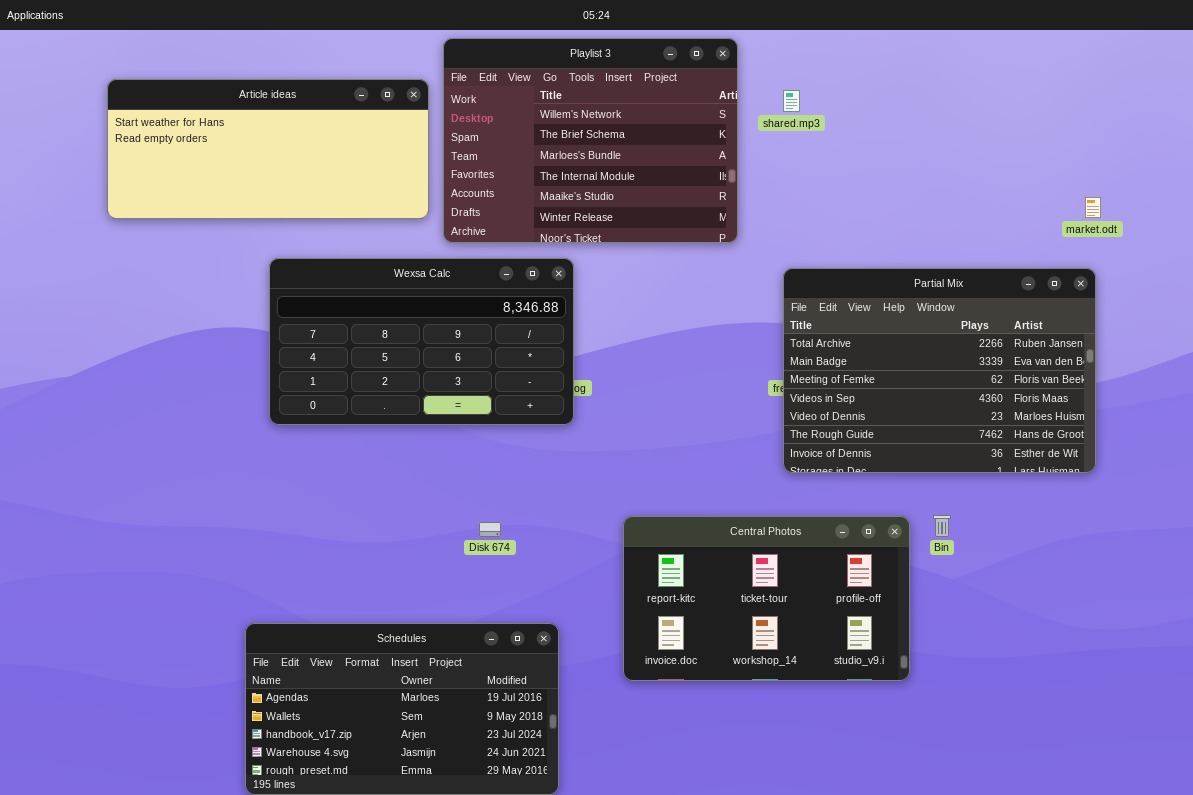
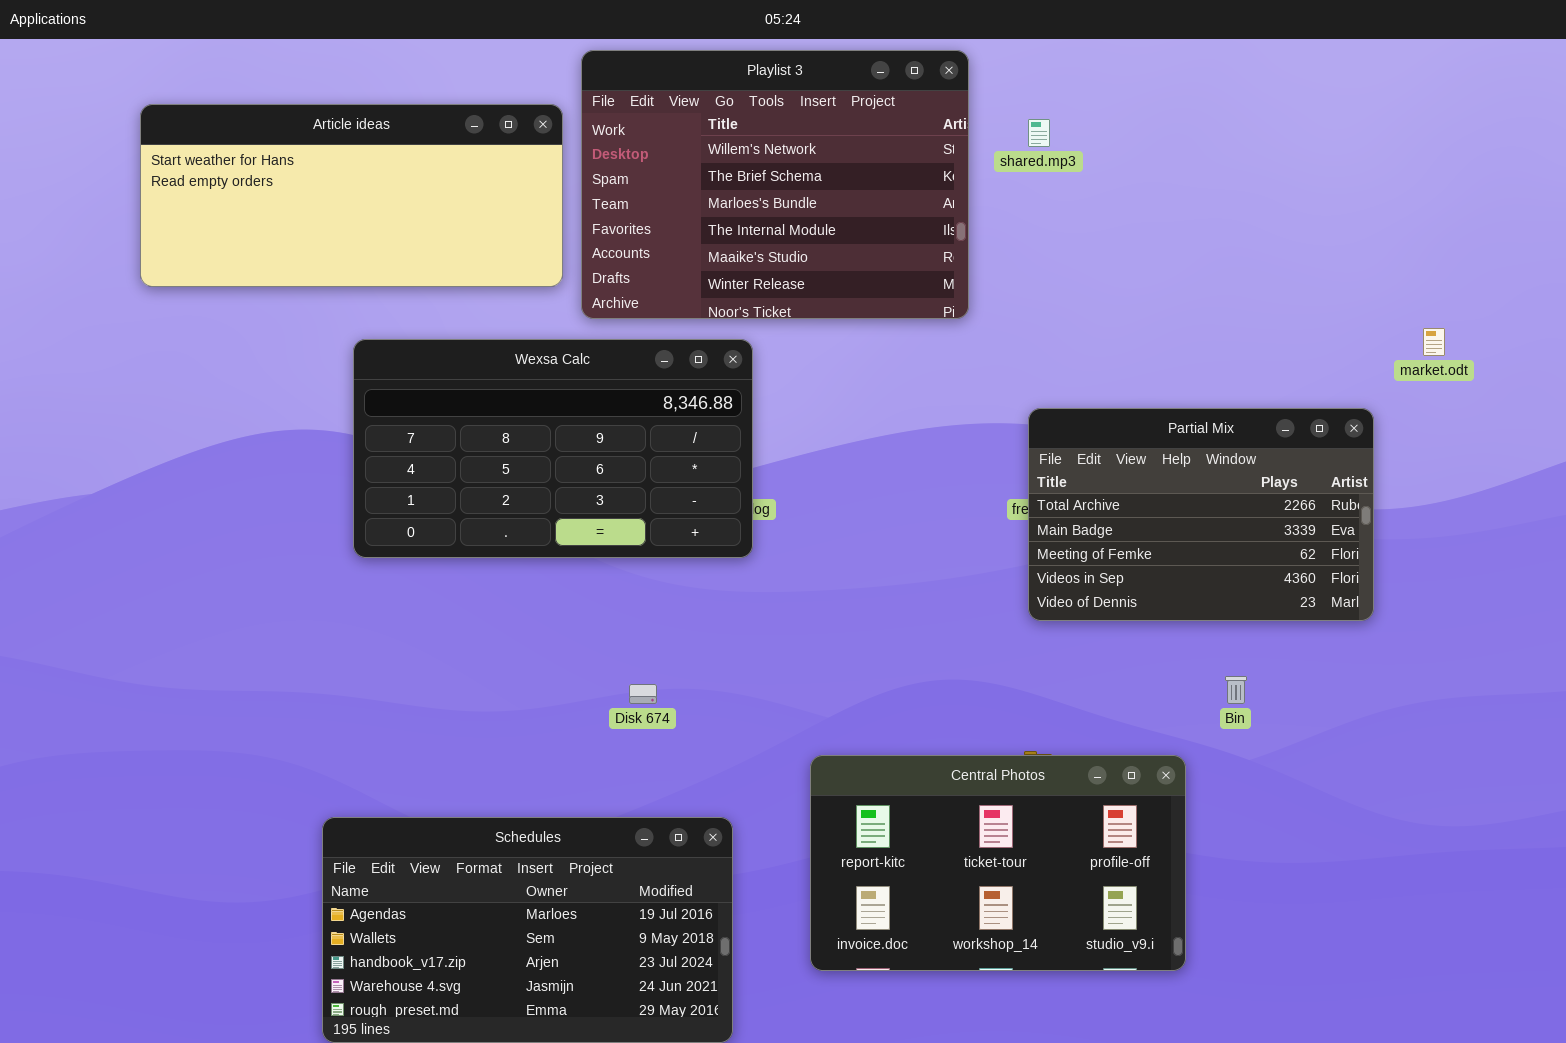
market.odt: [1085,197,1101,218] -> [1423,328,1445,356], moved
Partial Mix: [783,268,1096,473] -> [1028,408,1374,621], resized
Central Photos: [623,516,910,681] -> [810,755,1186,971], moved

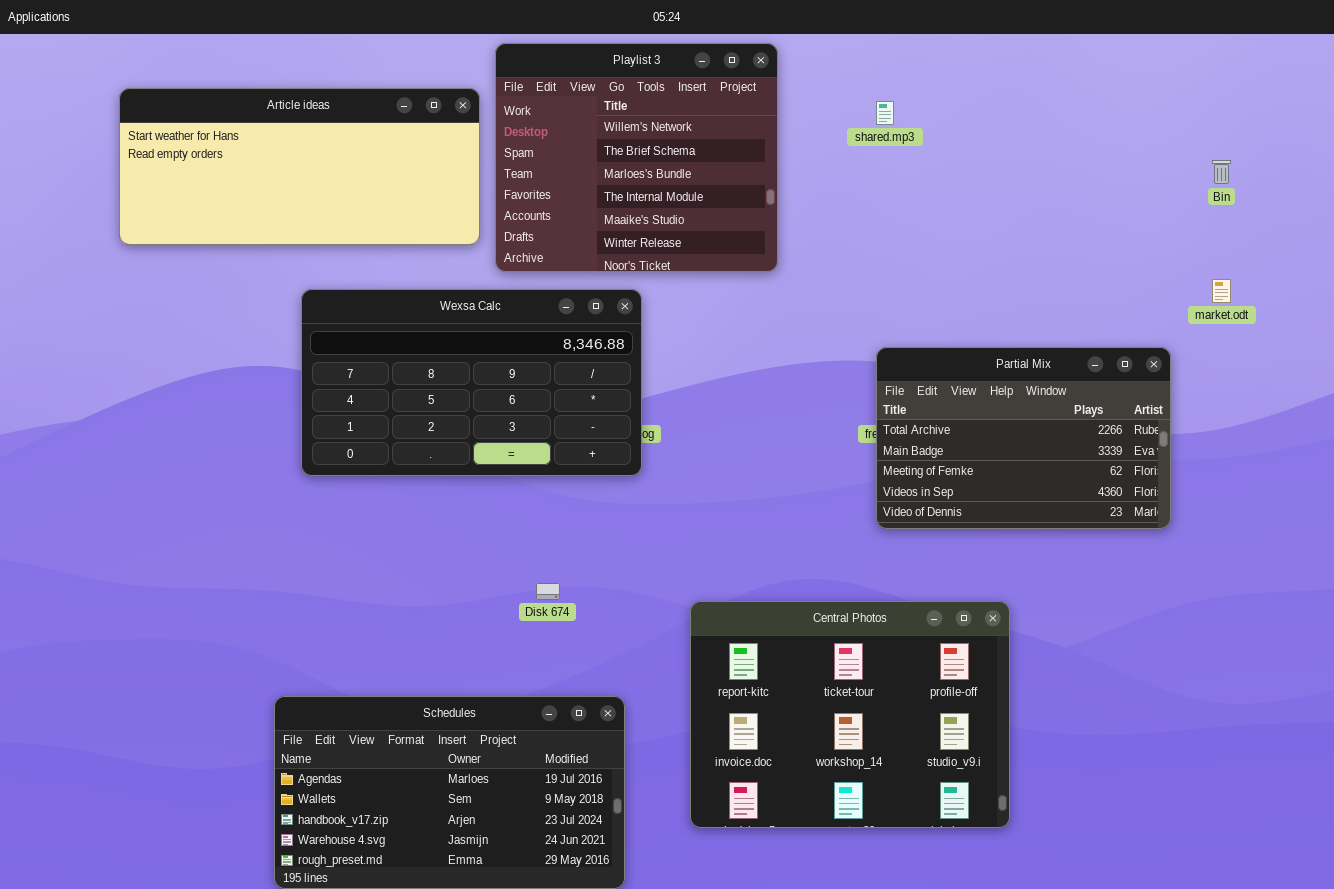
Playlist 3: [581,50,969,319] -> [495,43,778,272], resized
Bin: [1225,676,1247,704] -> [1212,160,1231,184], moved
Central Photos: [810,755,1186,971] -> [690,601,1010,828], resized

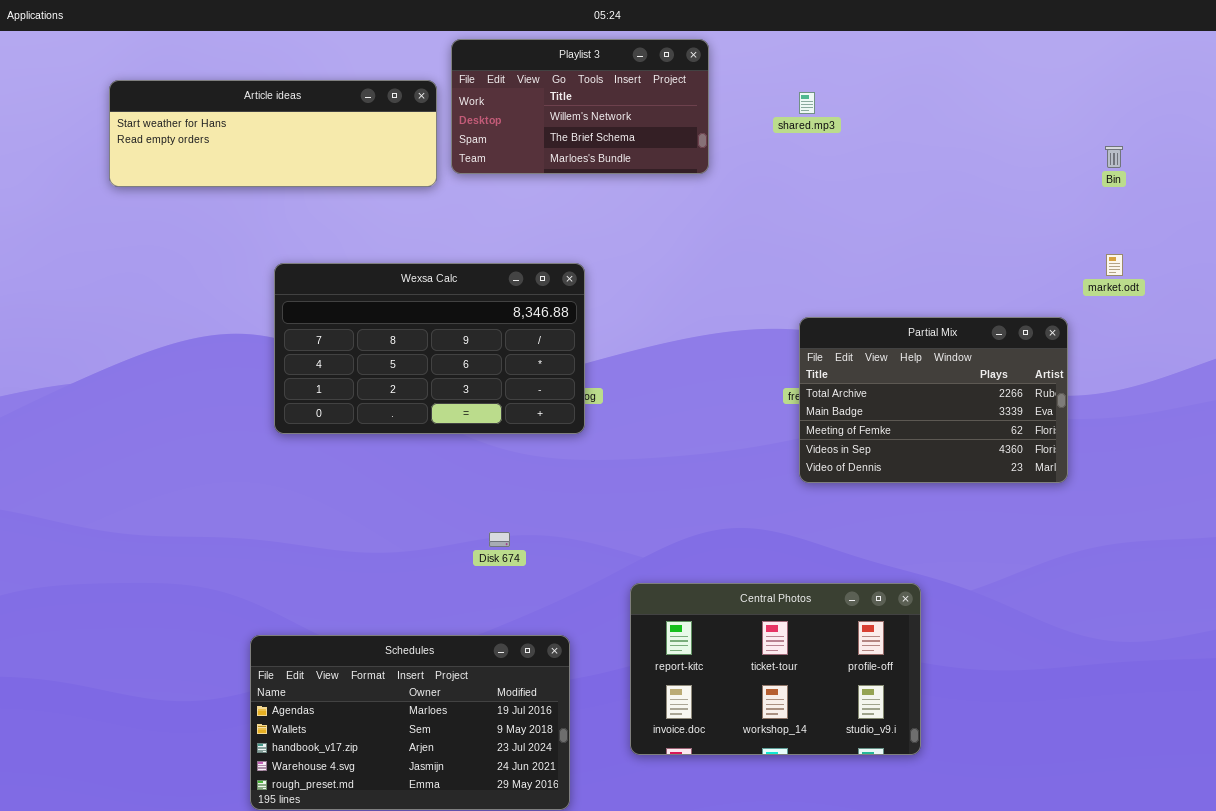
Playlist 3: [495,43,778,272] -> [451,39,709,174], resized
Article ideas: [119,88,480,245] -> [109,80,437,187], resized
Central Photos: [690,601,1010,828] -> [630,583,921,755], resized

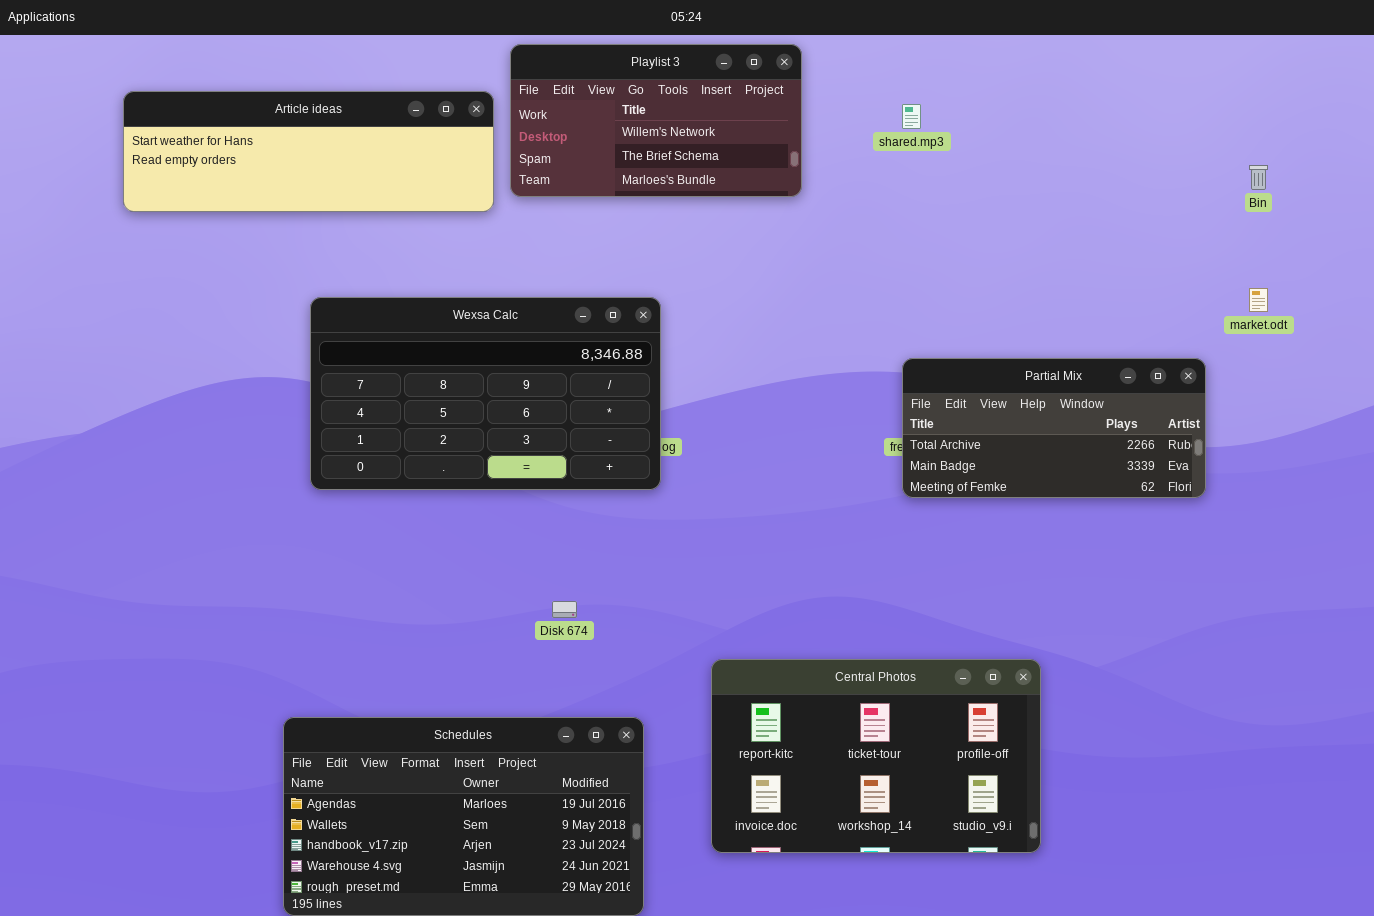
Partial Mix: [799,317,1068,483] -> [902,358,1206,498], resized

